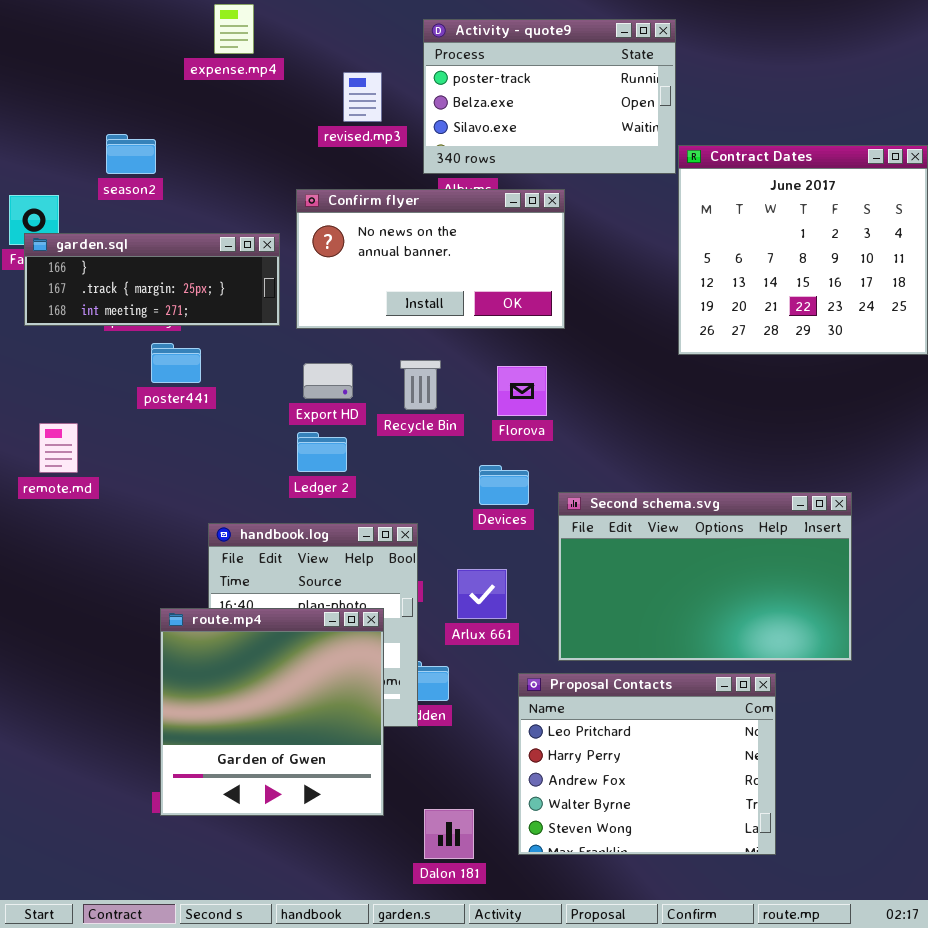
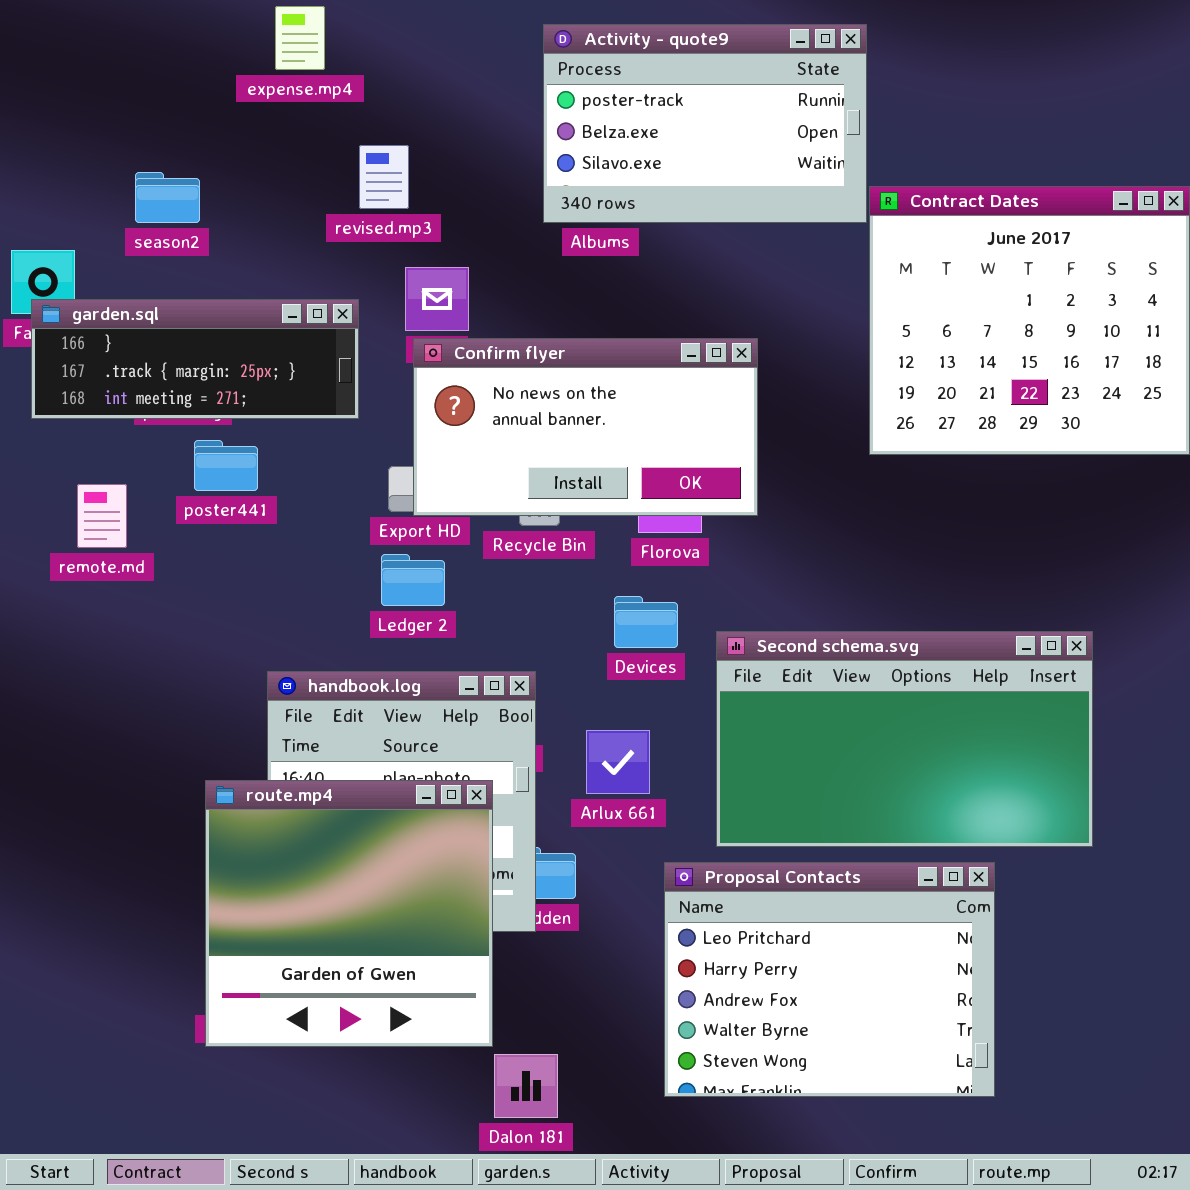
revised.mp3: [343,72,382,122] -> [359,145,409,209], moved
Confirm flyer: [296,189,565,329] -> [413,338,758,516], moved
remote.md: [39,423,78,473] -> [77,484,127,548], moved
Dalon 181: [424,809,474,859] -> [494,1054,558,1118], moved

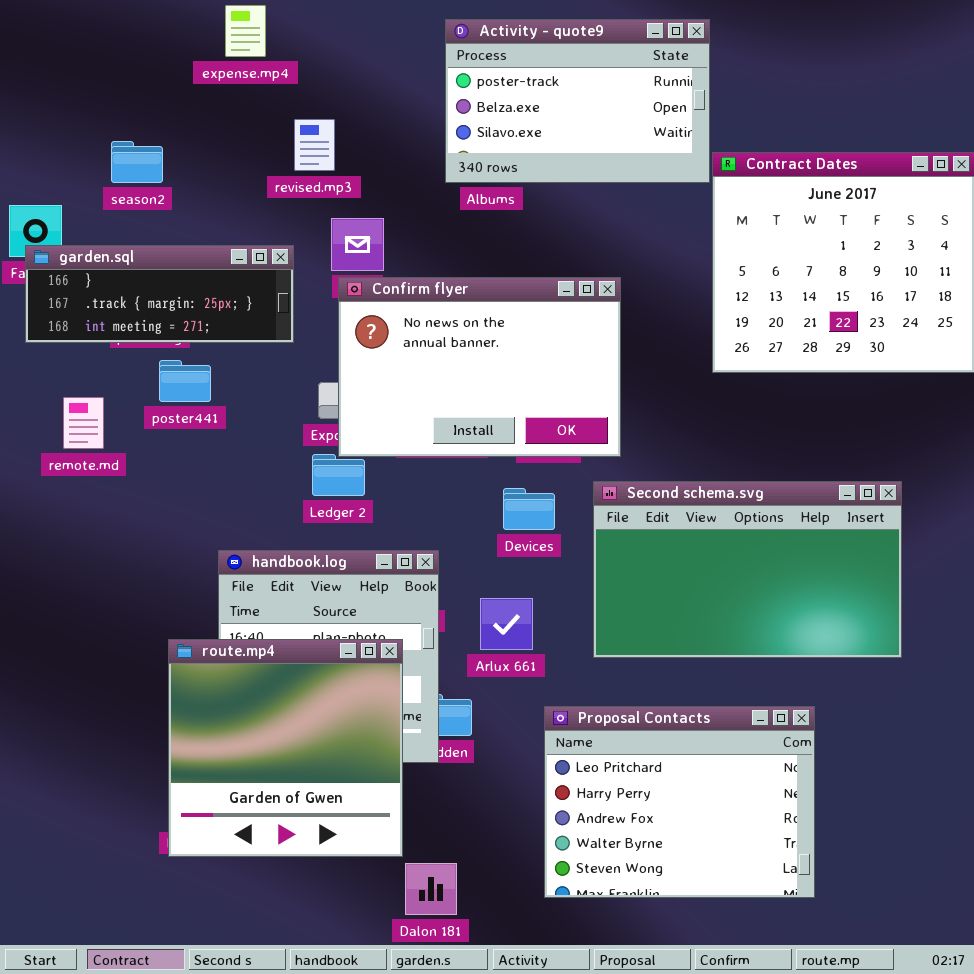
Confirm flyer: [413,338,758,516] -> [338,277,621,457], resized
Second schema.svg: [716,631,1093,847] -> [593,481,902,658], moved

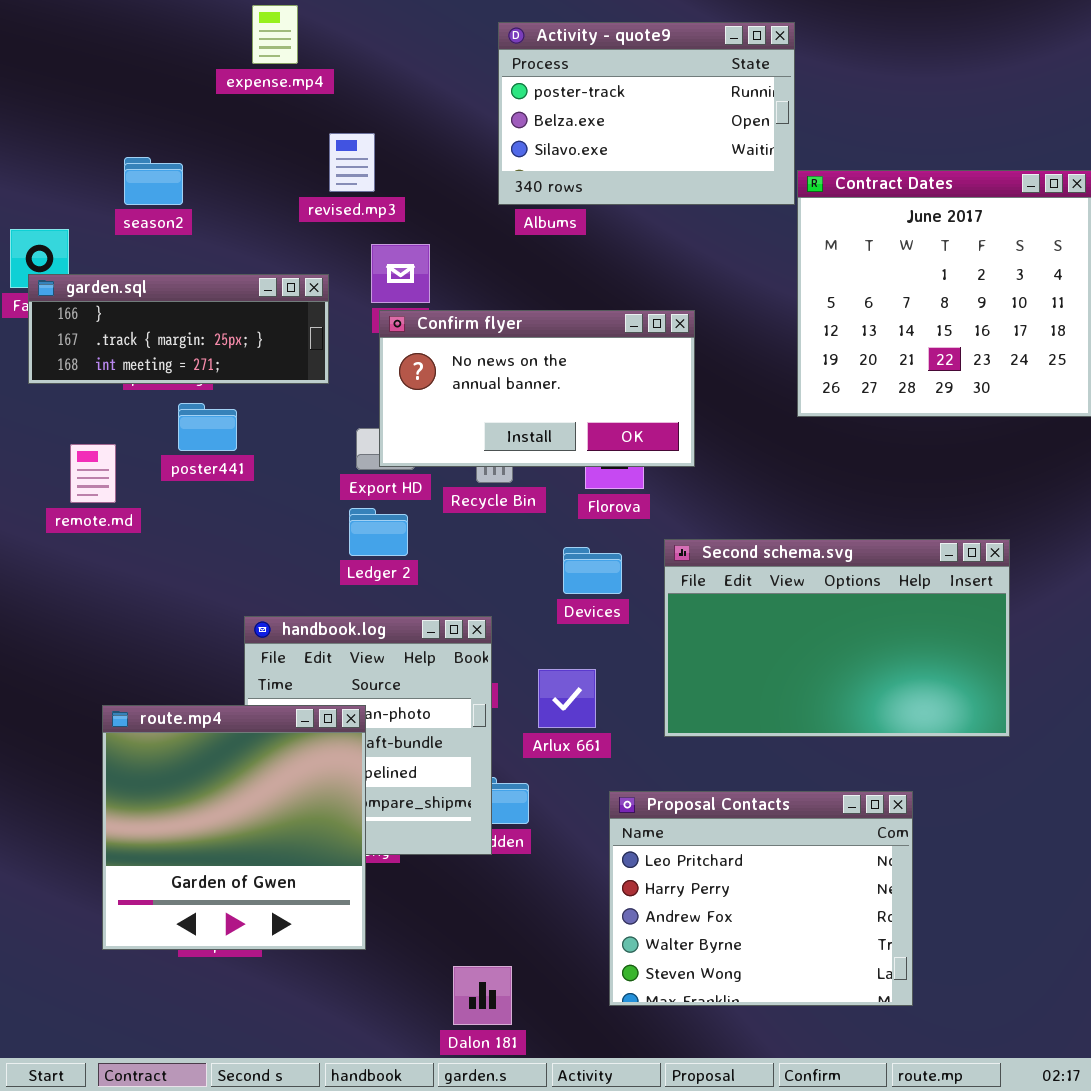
Confirm flyer: [338,277,621,457] -> [379,310,695,467], resized
route.mp4: [168,639,403,857] -> [102,705,366,950], moved

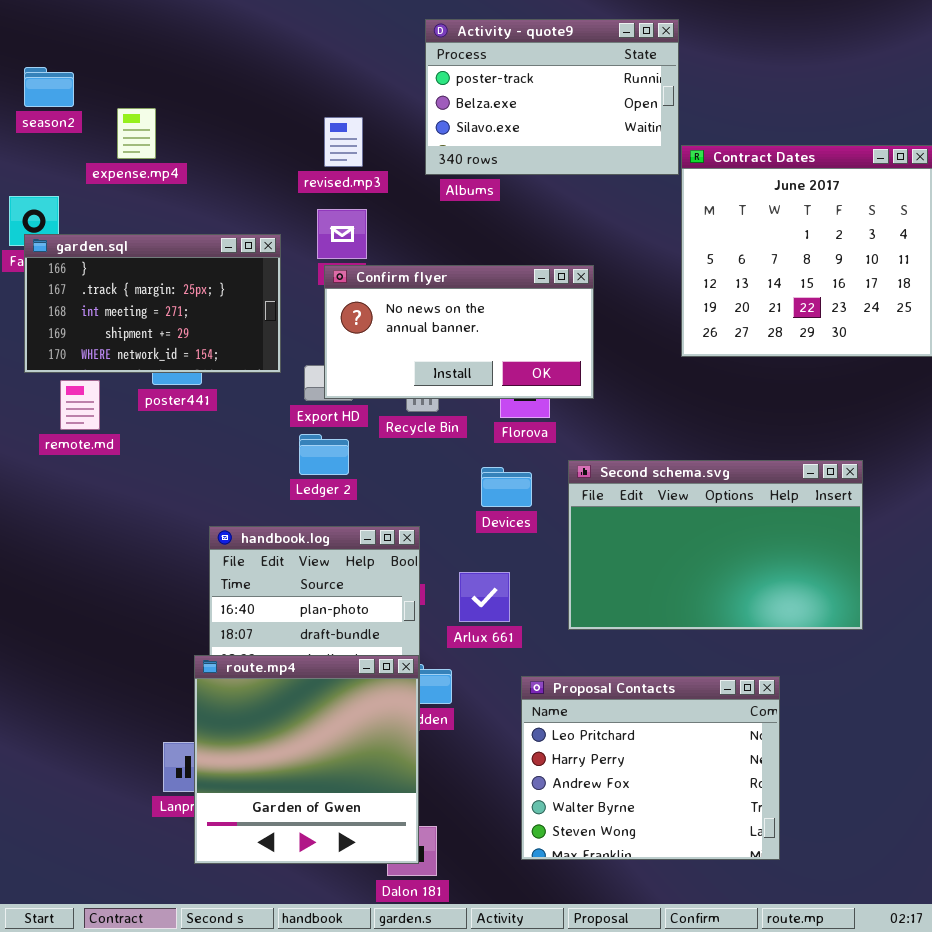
expense.mp4: [252,5,298,64] -> [117,108,156,159], moved
revised.mp3: [329,133,375,192] -> [324,117,363,167], moved
season2: [124,157,183,205] -> [24,67,74,107], moved
garden.sql: [28,274,329,384] -> [24,234,281,373], resized
route.mp4: [102,705,366,950] -> [194,655,419,864], moved

